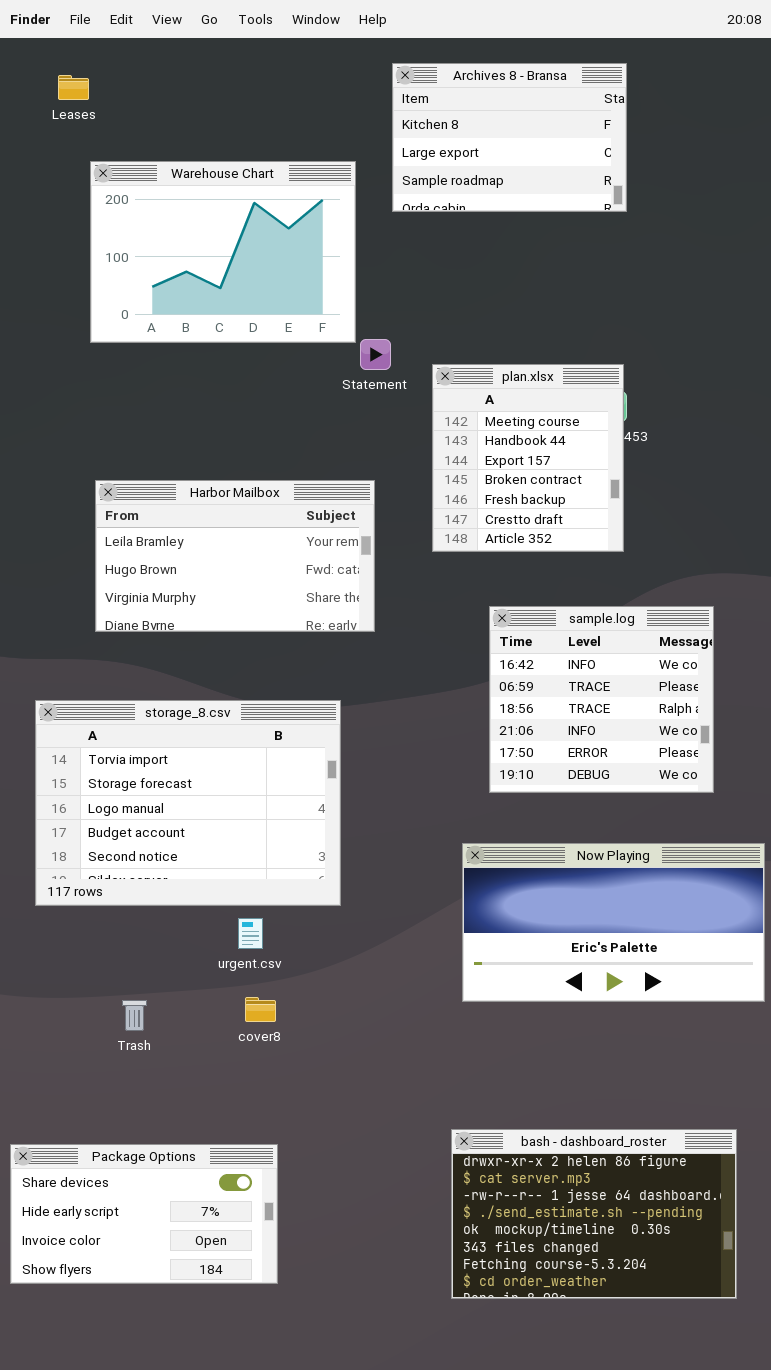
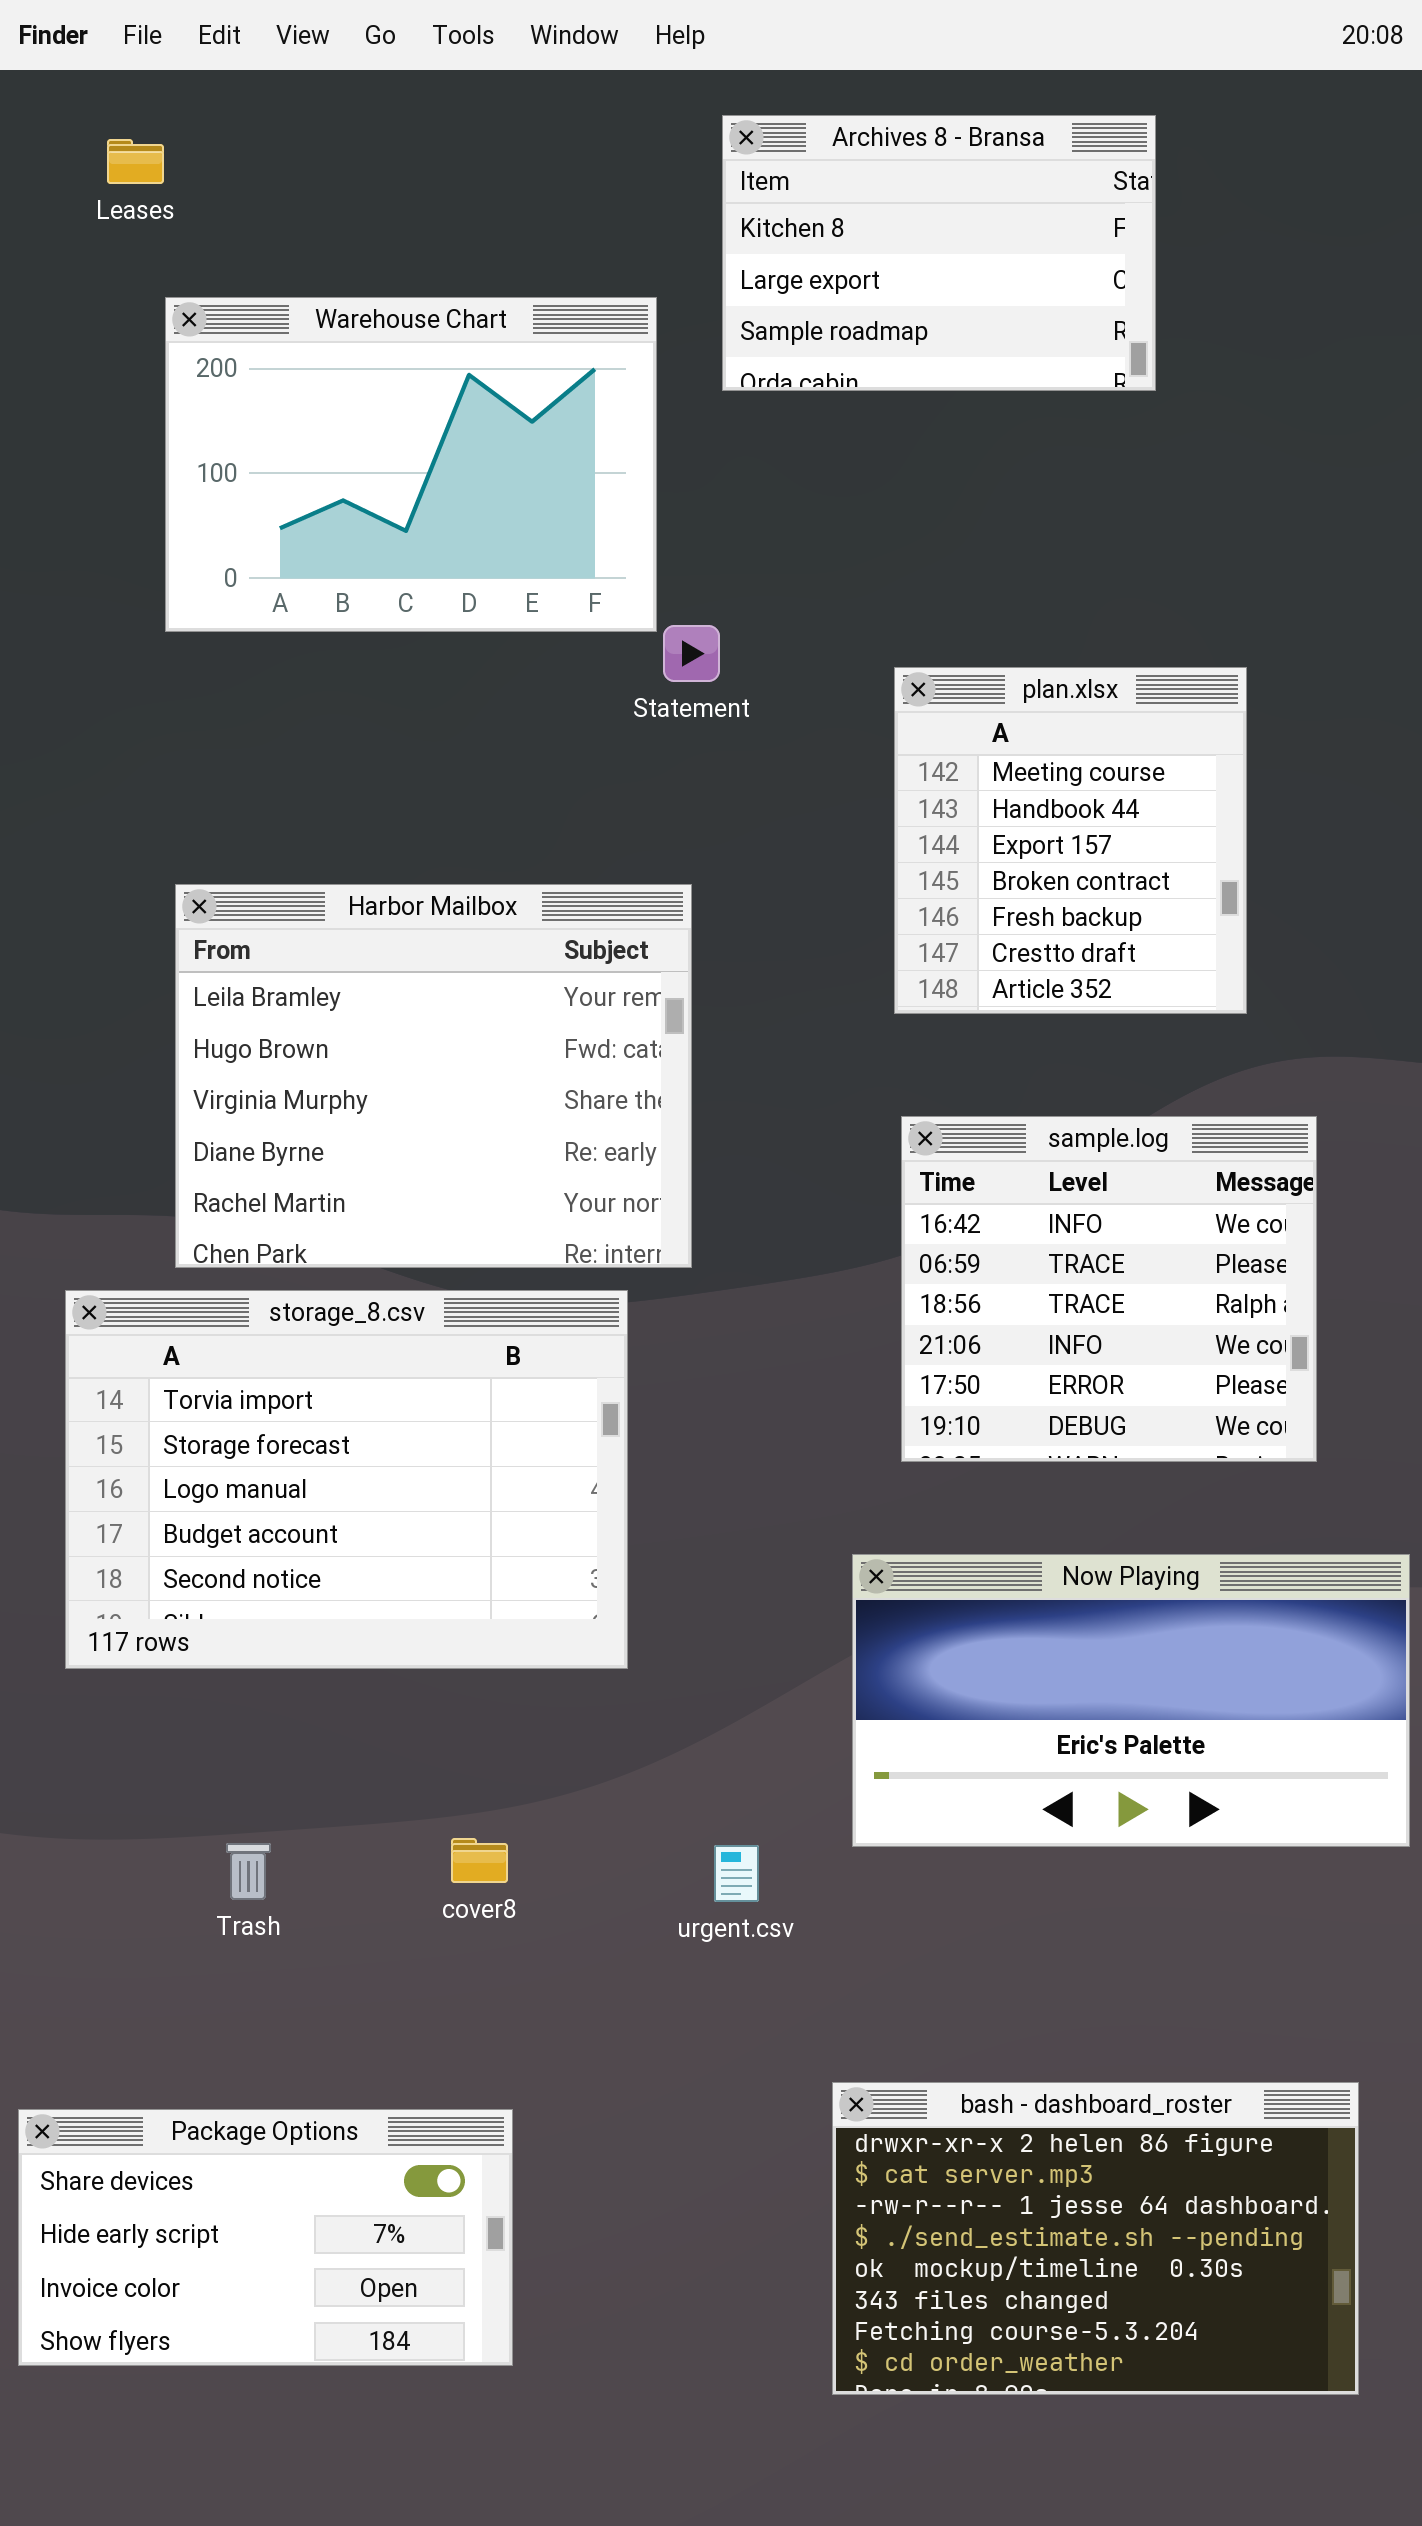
plan.xlsx: [432,364,624,552] -> [894,667,1247,1014], moved
Harbor Mailbox: [95,480,375,632] -> [175,884,692,1268], resized
urgent.csv: [238,918,263,949] -> [714,1845,759,1902], moved

